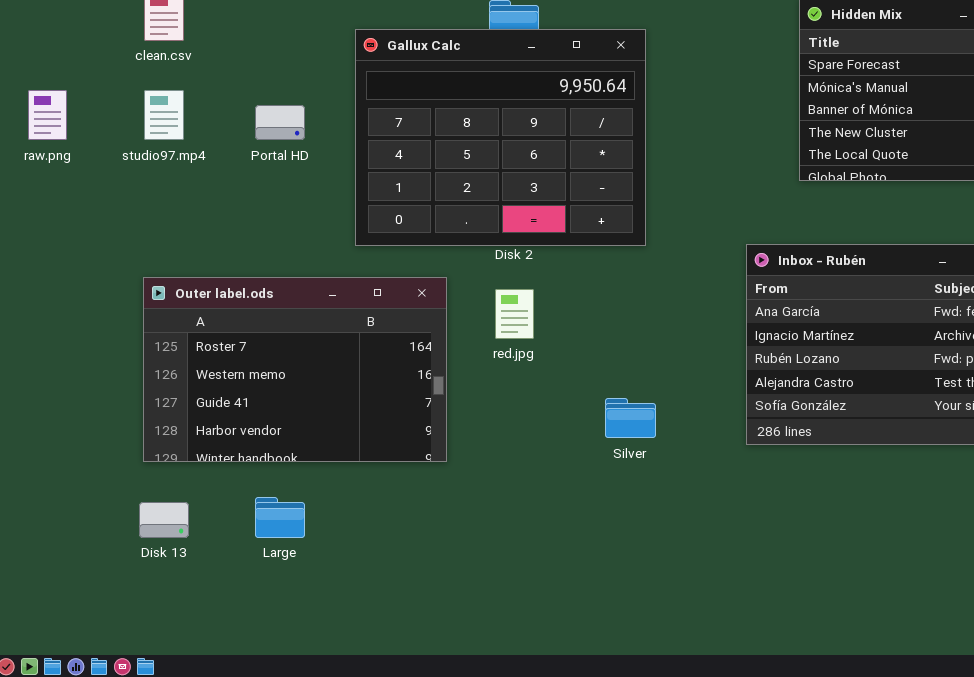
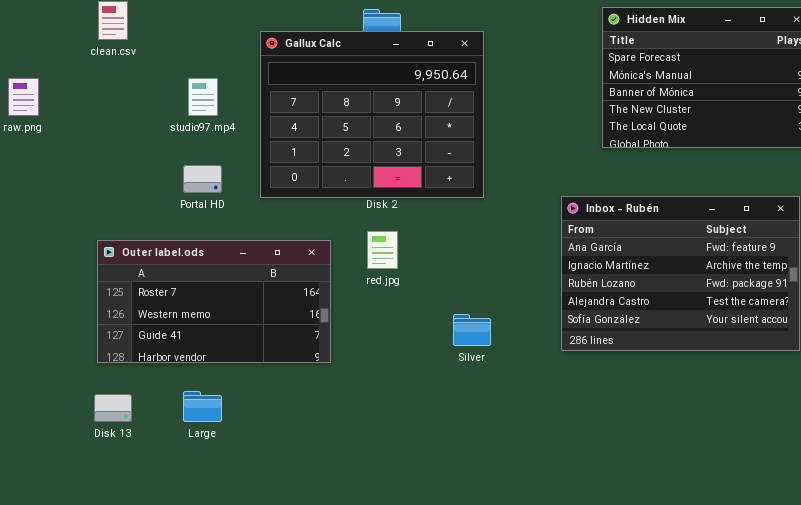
studio97.mp4: [144,90,184,140] -> [188,78,218,116], moved
Portal HD: [255,105,305,140] -> [183,165,222,193], moved
Outer label.ods: [143,277,447,462] -> [97,240,331,363], resized

